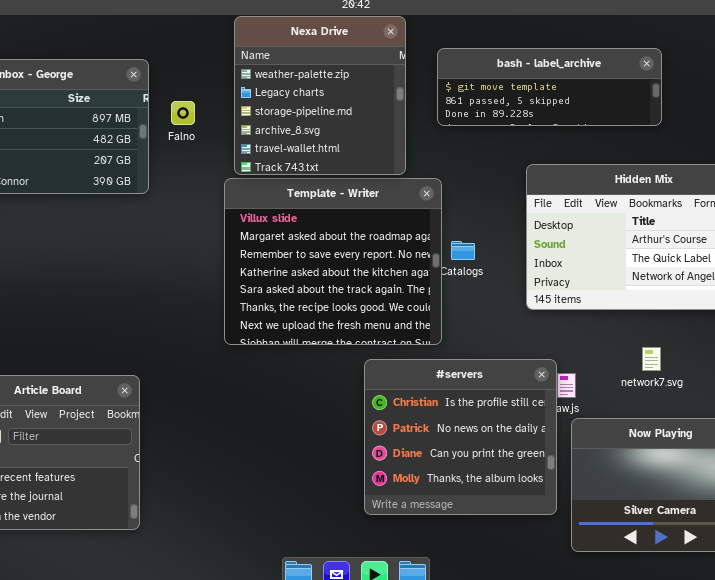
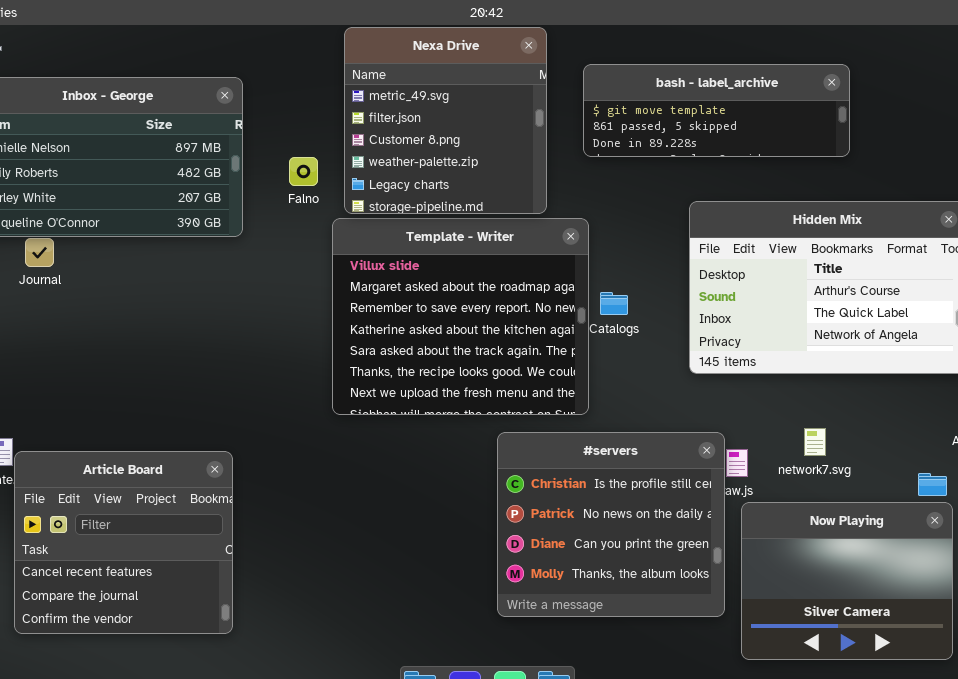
Nexa Drive: [234,16,406,175] -> [344,27,547,214], scrolled up 3 rows
Falno: [171,101,195,125] -> [289,157,318,186], moved
network7.svg: [642,347,661,371] -> [804,428,826,456], moved

